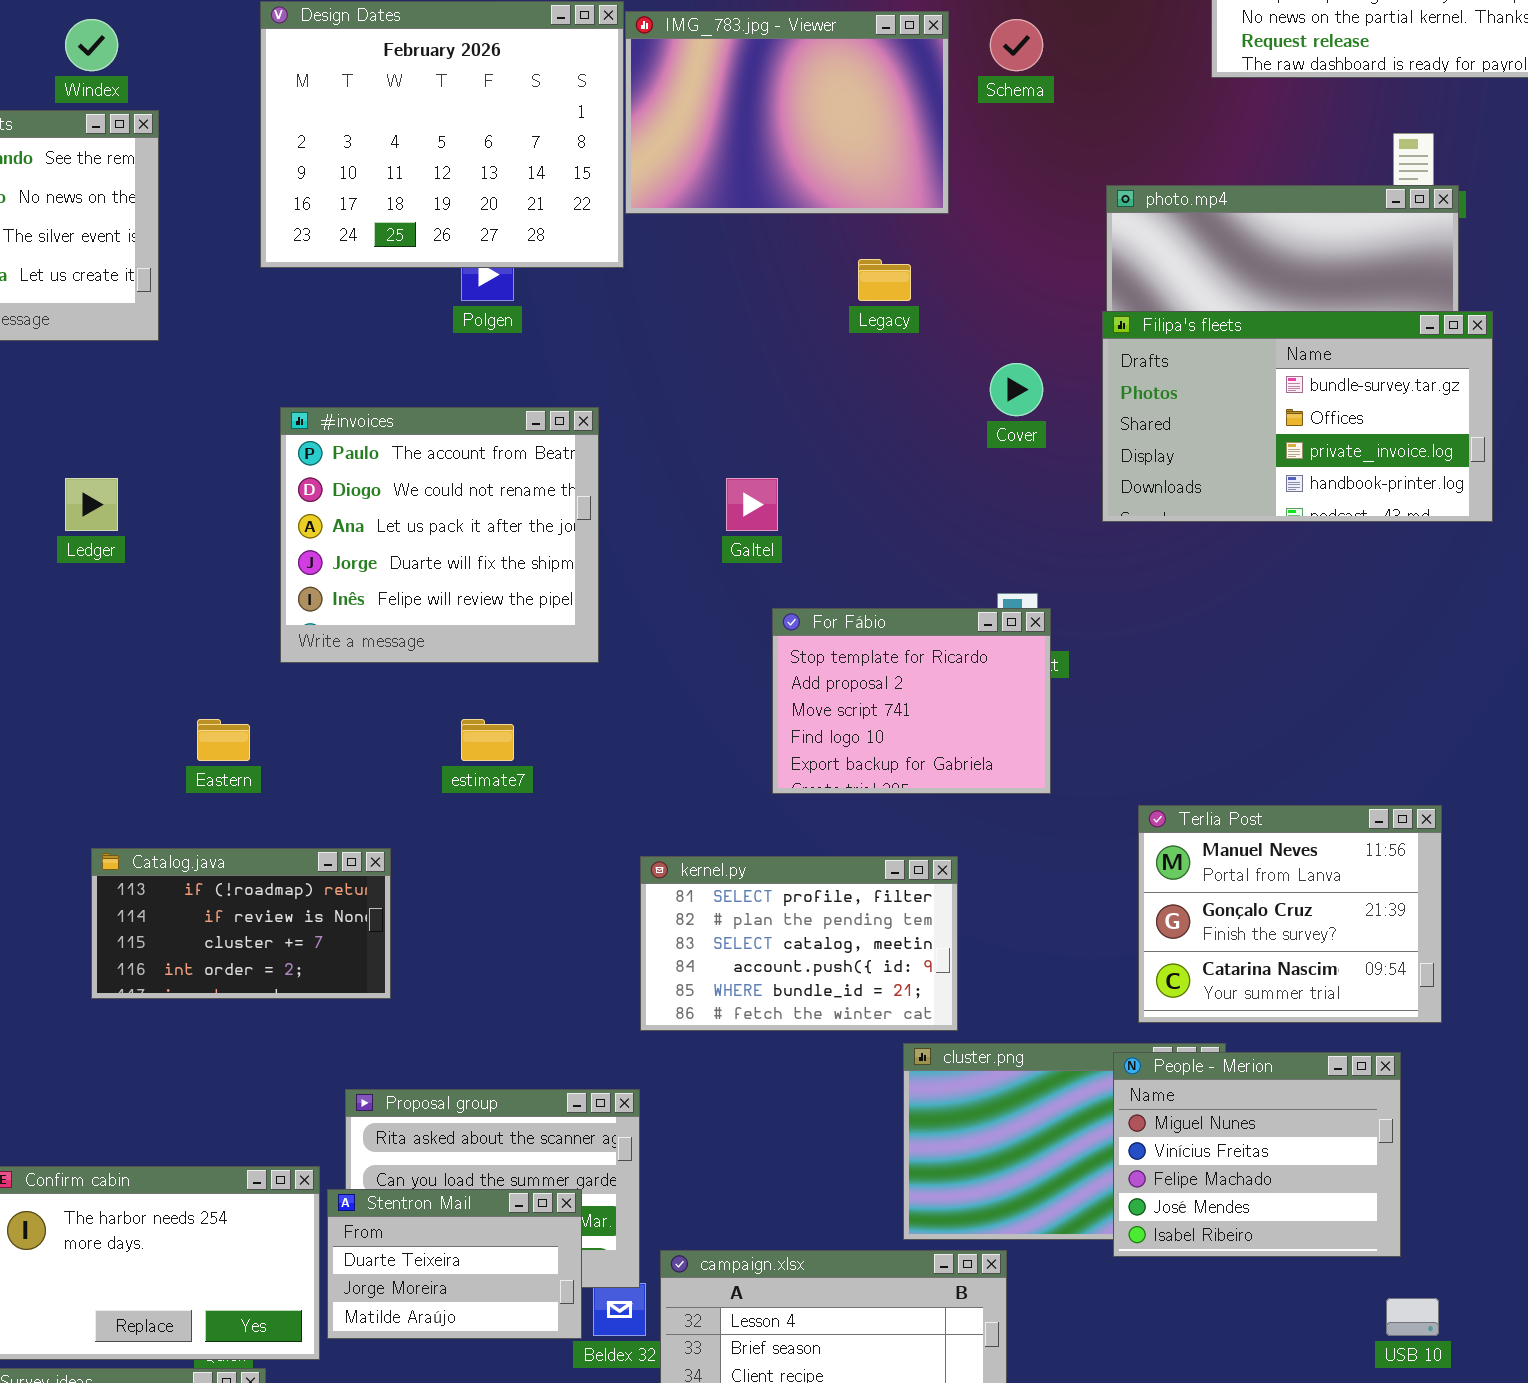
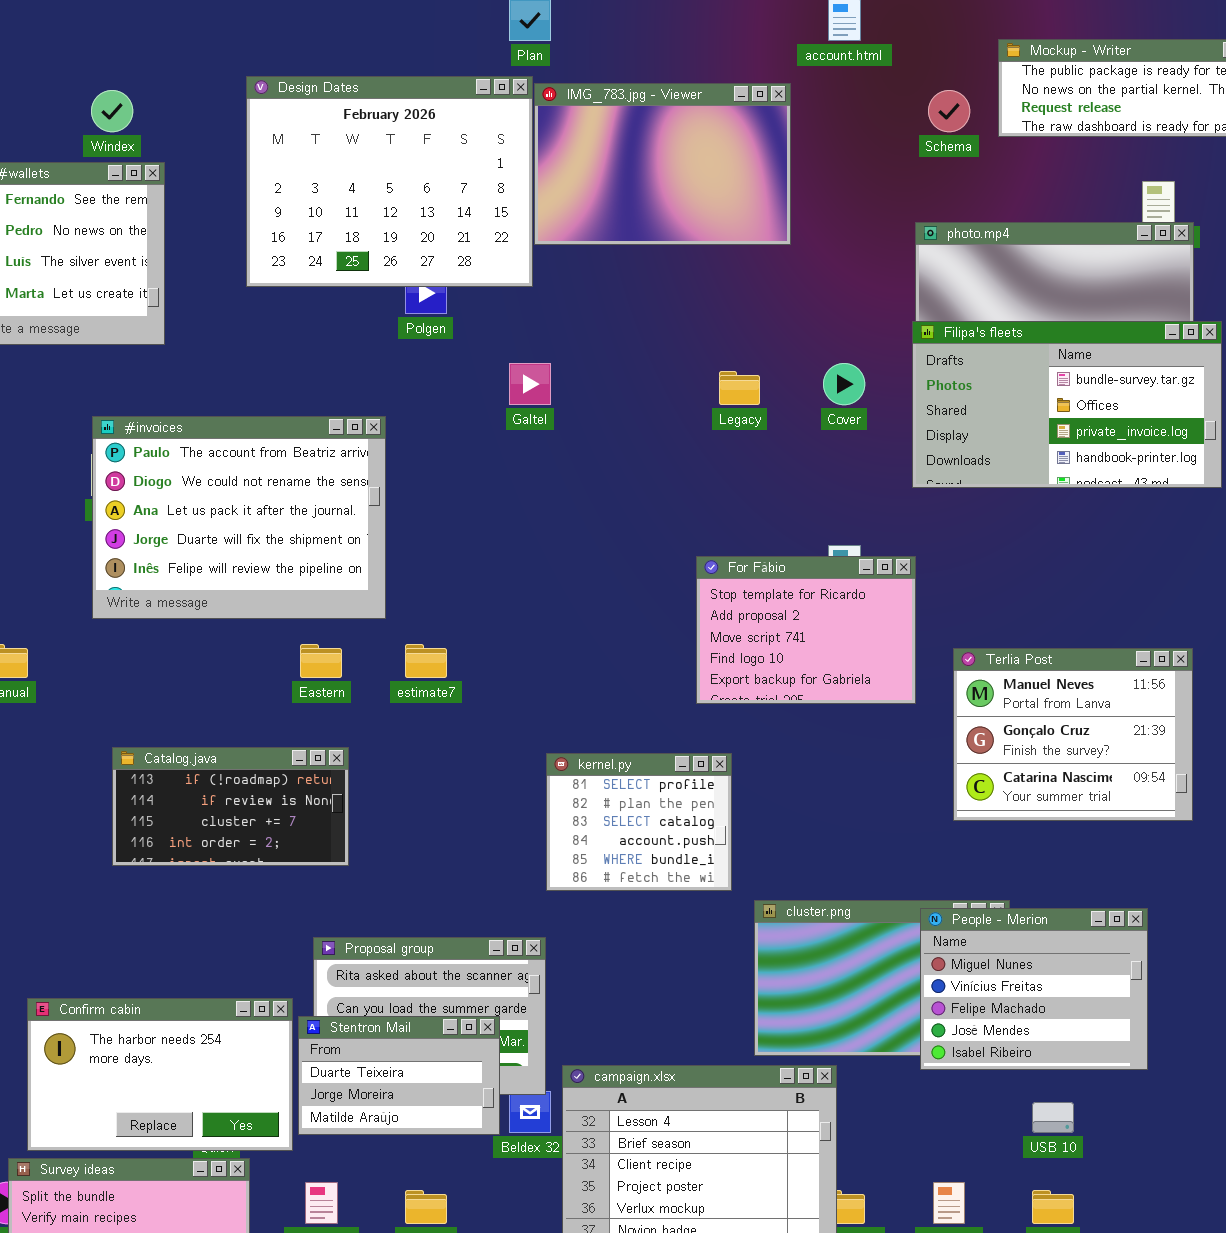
Schema: [990,19,1043,71] -> [928,90,970,132], moved
Legacy: [858,259,911,301] -> [719,371,760,405], moved
#invoices: [280,407,599,663] -> [92,416,386,619], moved, resized
Galtel: [726,478,778,531] -> [509,363,551,405], moved
For Fábio: [772,608,1051,794] -> [696,556,916,704], moved
Eastern: [197,719,250,761] -> [300,644,342,678], moved
Terlia Post: [1138,805,1442,1023] -> [953,648,1193,821], moved
kernel.py: [640,856,958,1031] -> [546,753,732,891], resized
USB 10: [1386,1298,1439,1336] -> [1032,1102,1074,1133], moved

